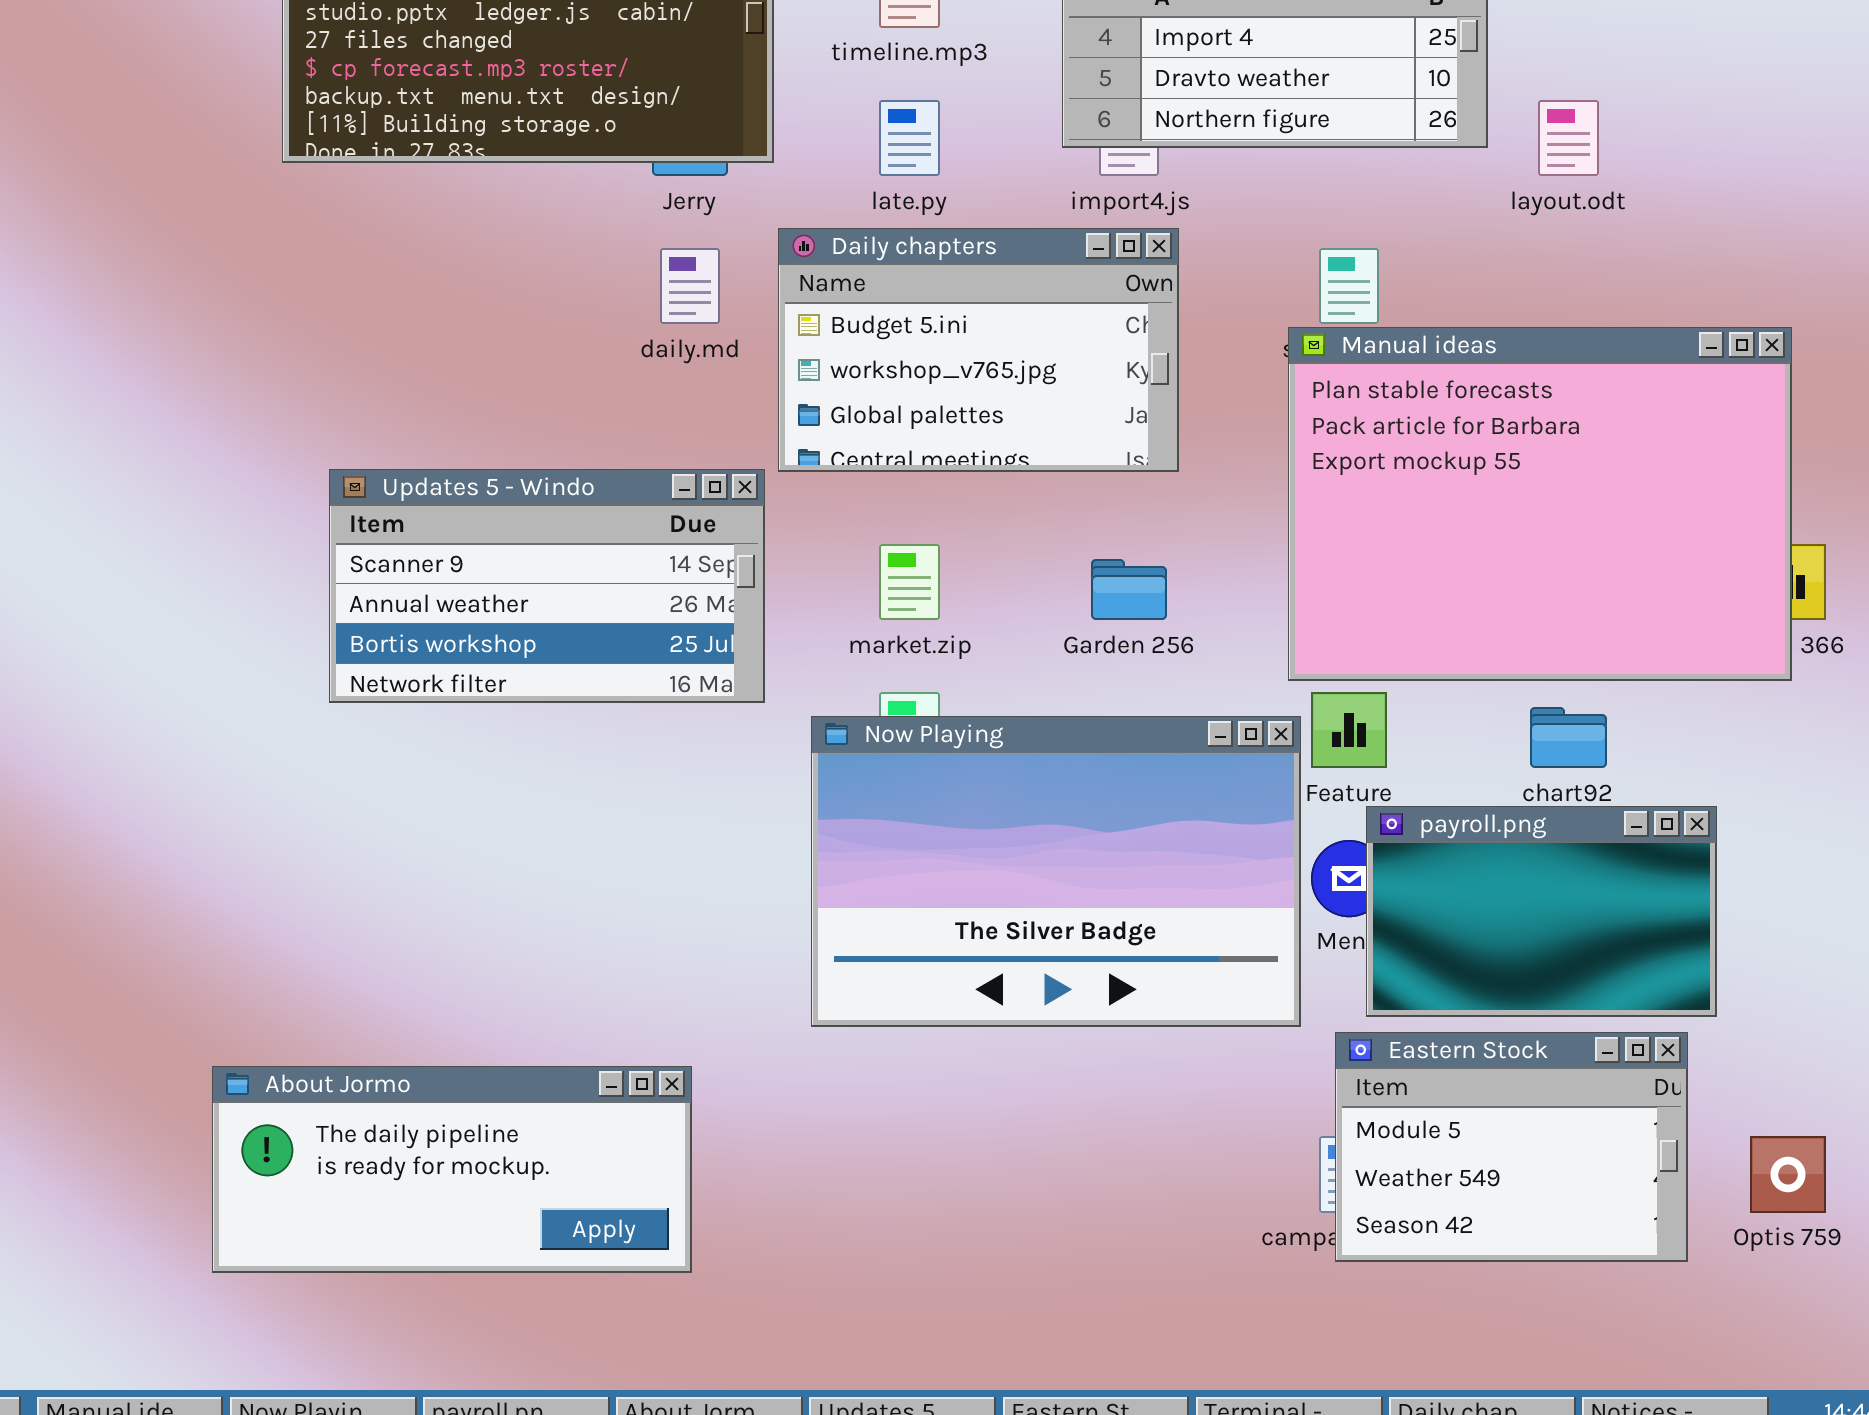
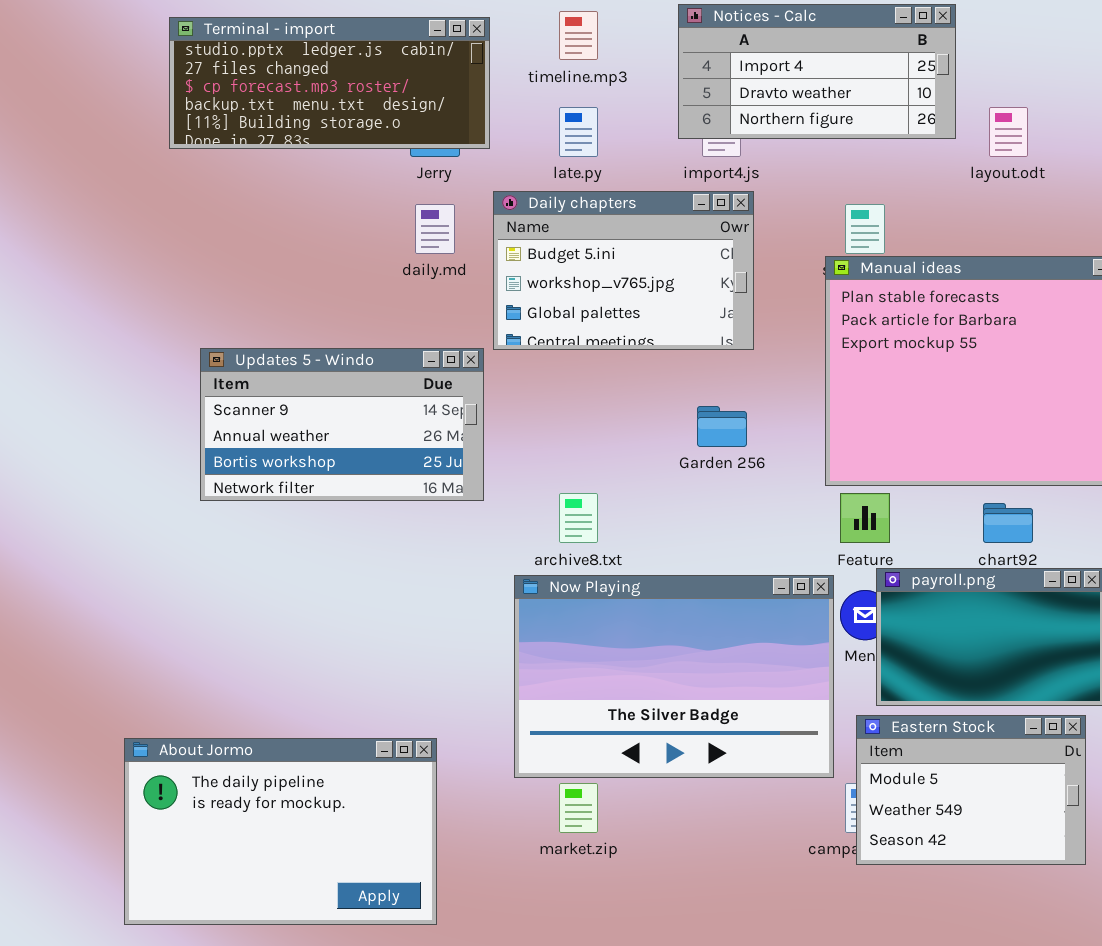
market.zip: [879,544,940,620] -> [559,783,598,833], moved
Now Playing: [811,716,1301,1027] -> [514,575,834,778], moved
About Jormo: [212,1066,692,1273] -> [124,738,437,925], resized

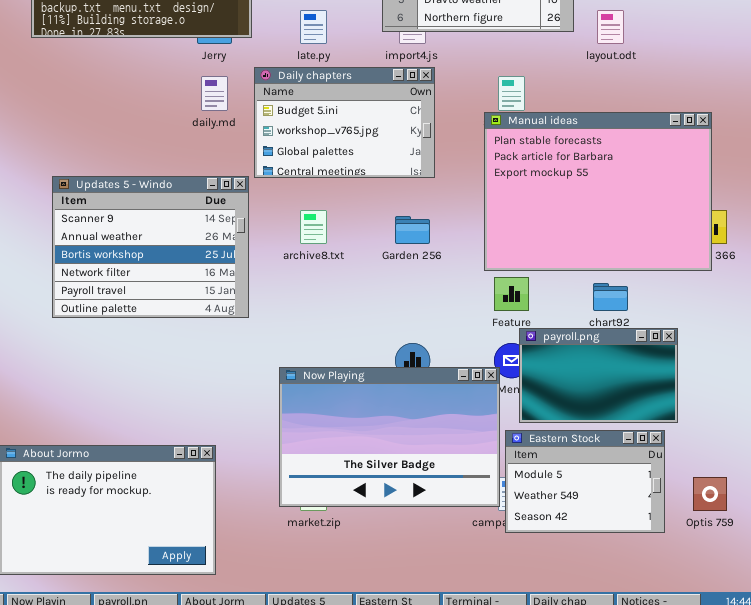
Updates 5 - Windo: [200,348,484,501] -> [52,176,249,318], resized
archive8.txt: [559,493,598,543] -> [300,210,327,244], moved
Now Playing: [514,575,834,778] -> [279,367,500,507], moved

